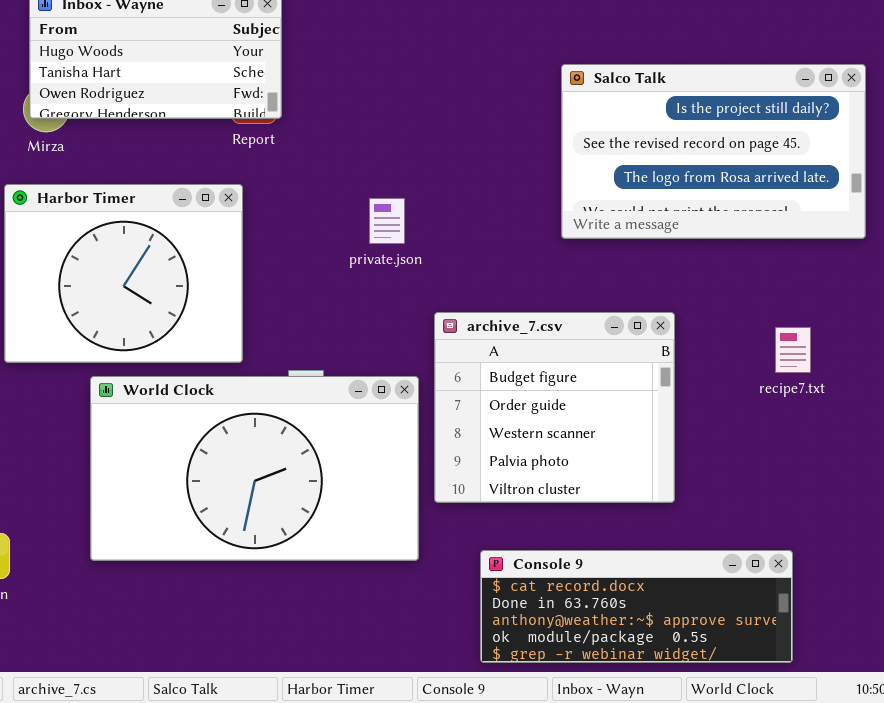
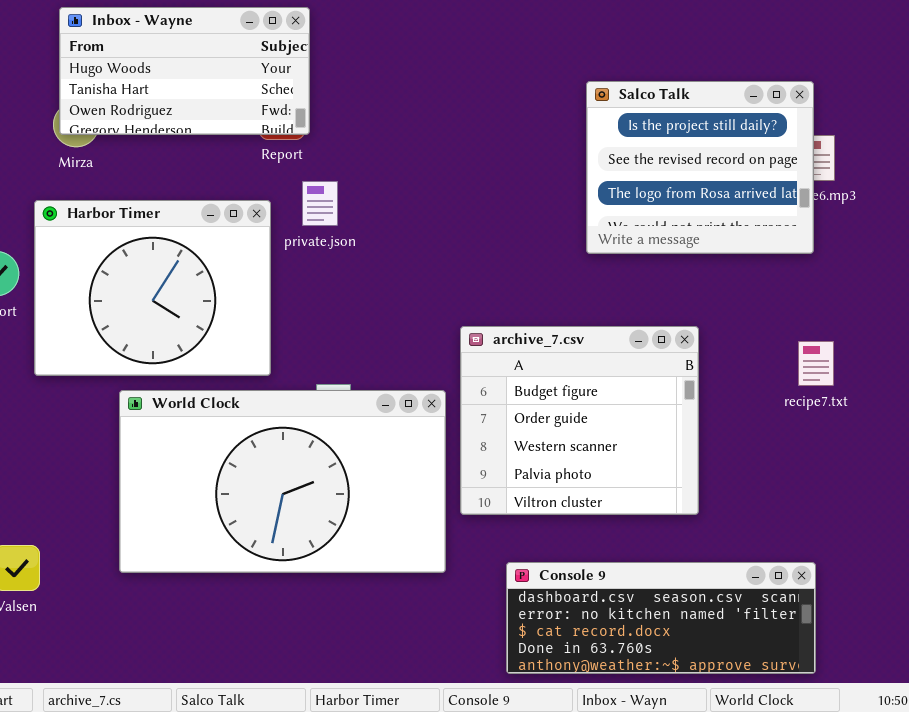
Salco Talk: [561,64,866,239] -> [586,81,814,254], resized
private.json: [369,198,405,244] -> [302,181,338,226], moved
Console 9: [480,550,793,663] -> [506,562,816,674], scrolled up 2 rows

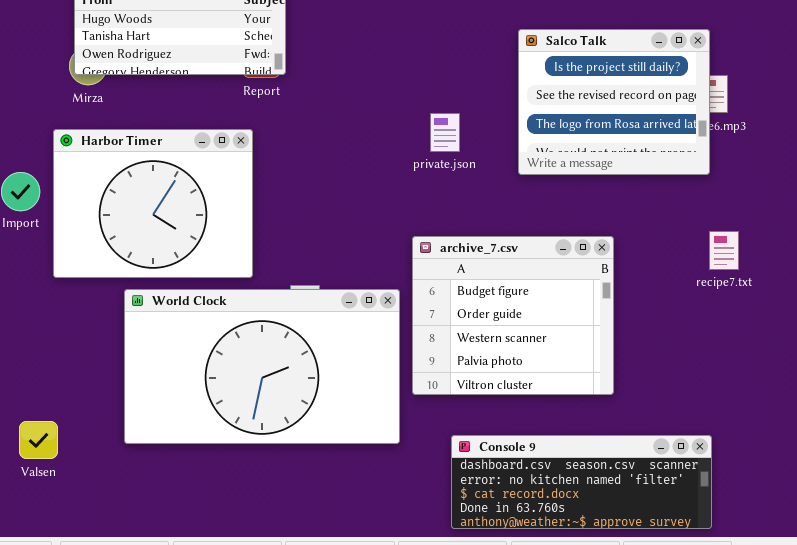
private.json: [302,181,338,226] -> [430,113,460,152], moved
recipe7.txt: [798,341,834,386] -> [709,231,739,270], moved

